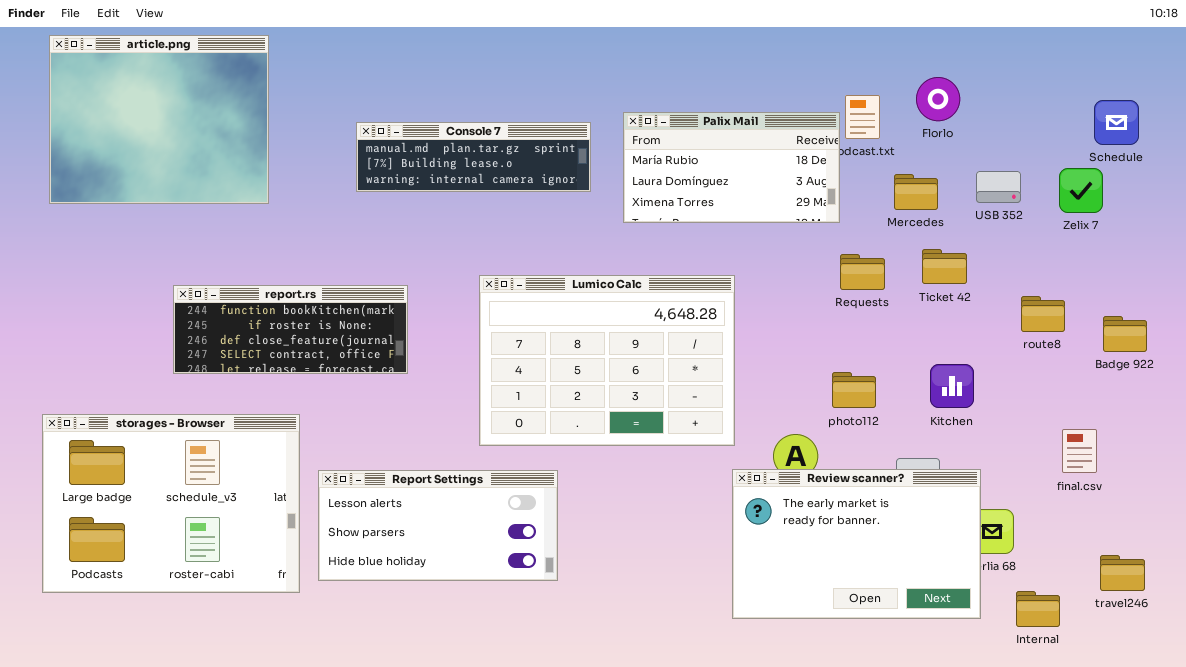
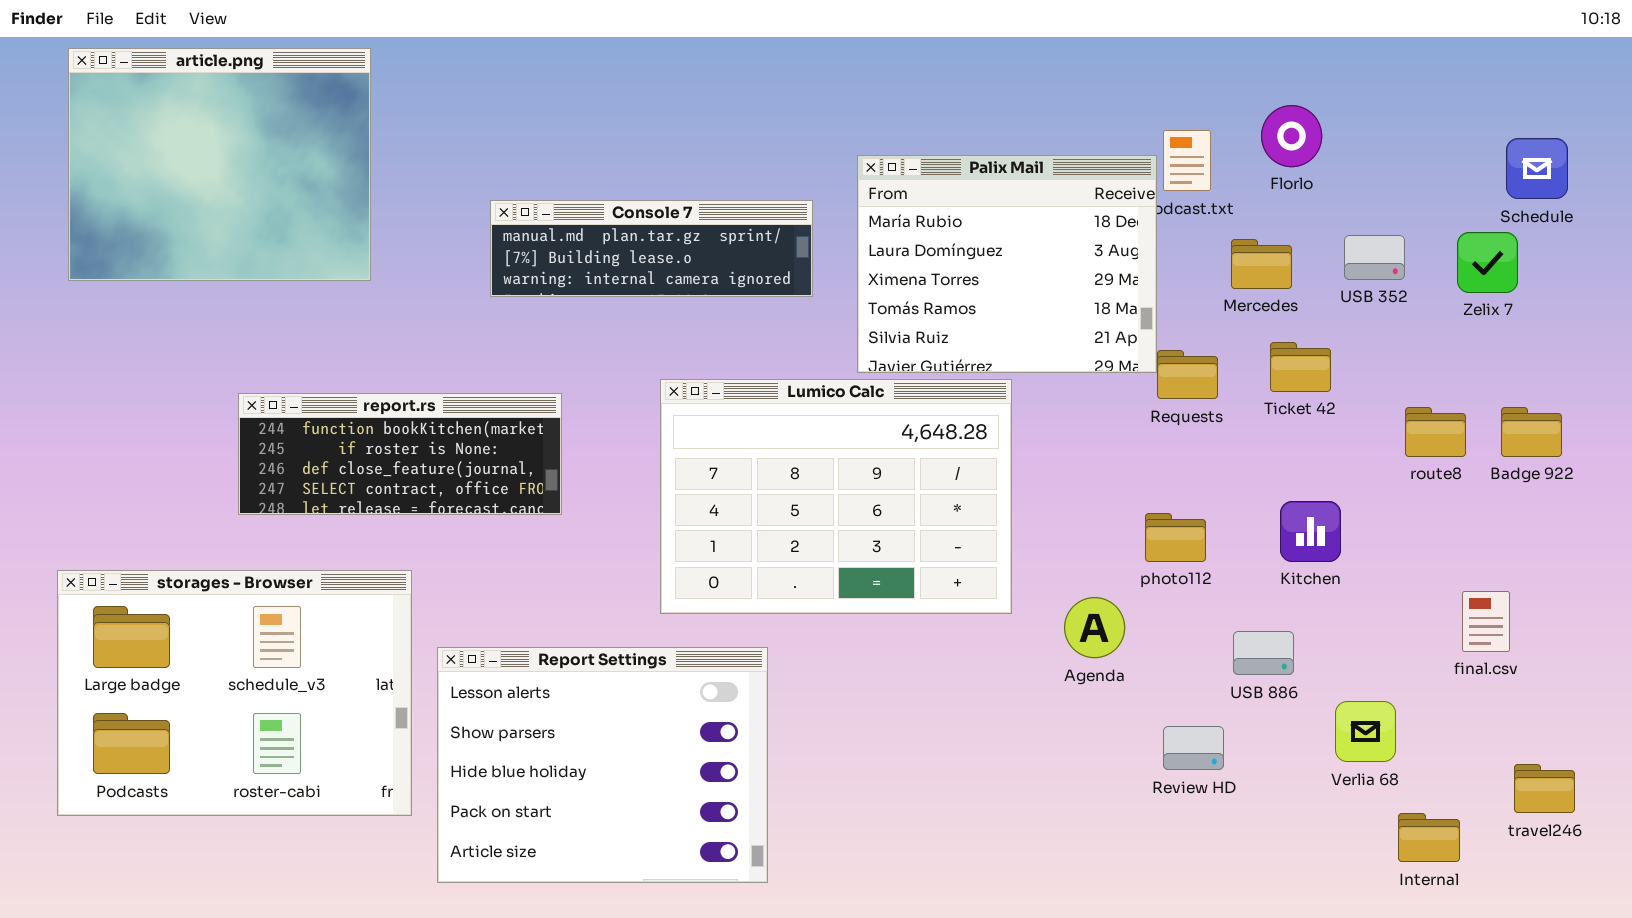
Palix Mail: [623,112,840,223] -> [857,155,1157,373], resized
Console 7: [356,122,591,192] -> [490,200,813,297], moved
Badge 922: [1103,316,1147,352] -> [1501,407,1562,457], moved
Review scanner?: [732,469,981,619] -> none, closed
Report Settings: [318,470,558,581] -> [437,647,768,883], resized

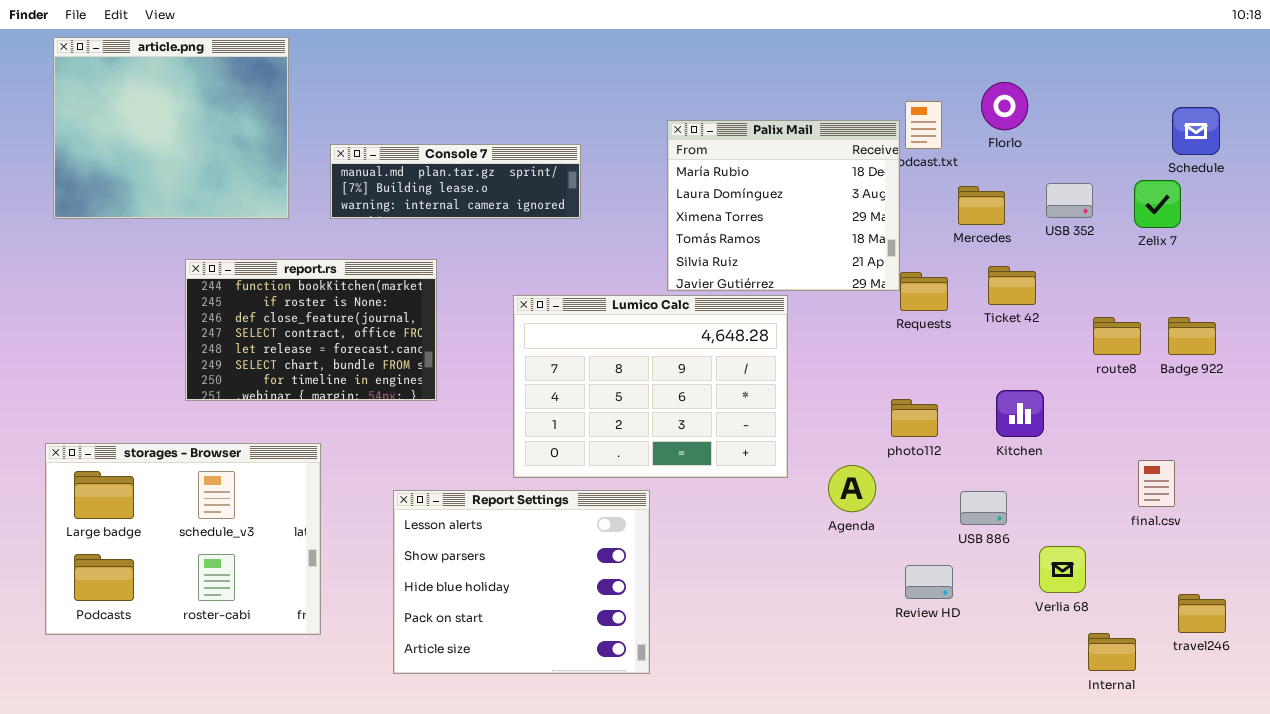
Console 7: [490,200,813,297] -> [330,144,581,219], moved
report.rs: [238,393,562,515] -> [185,259,437,401], resized
Report Settings: [437,647,768,883] -> [393,490,650,674], moved

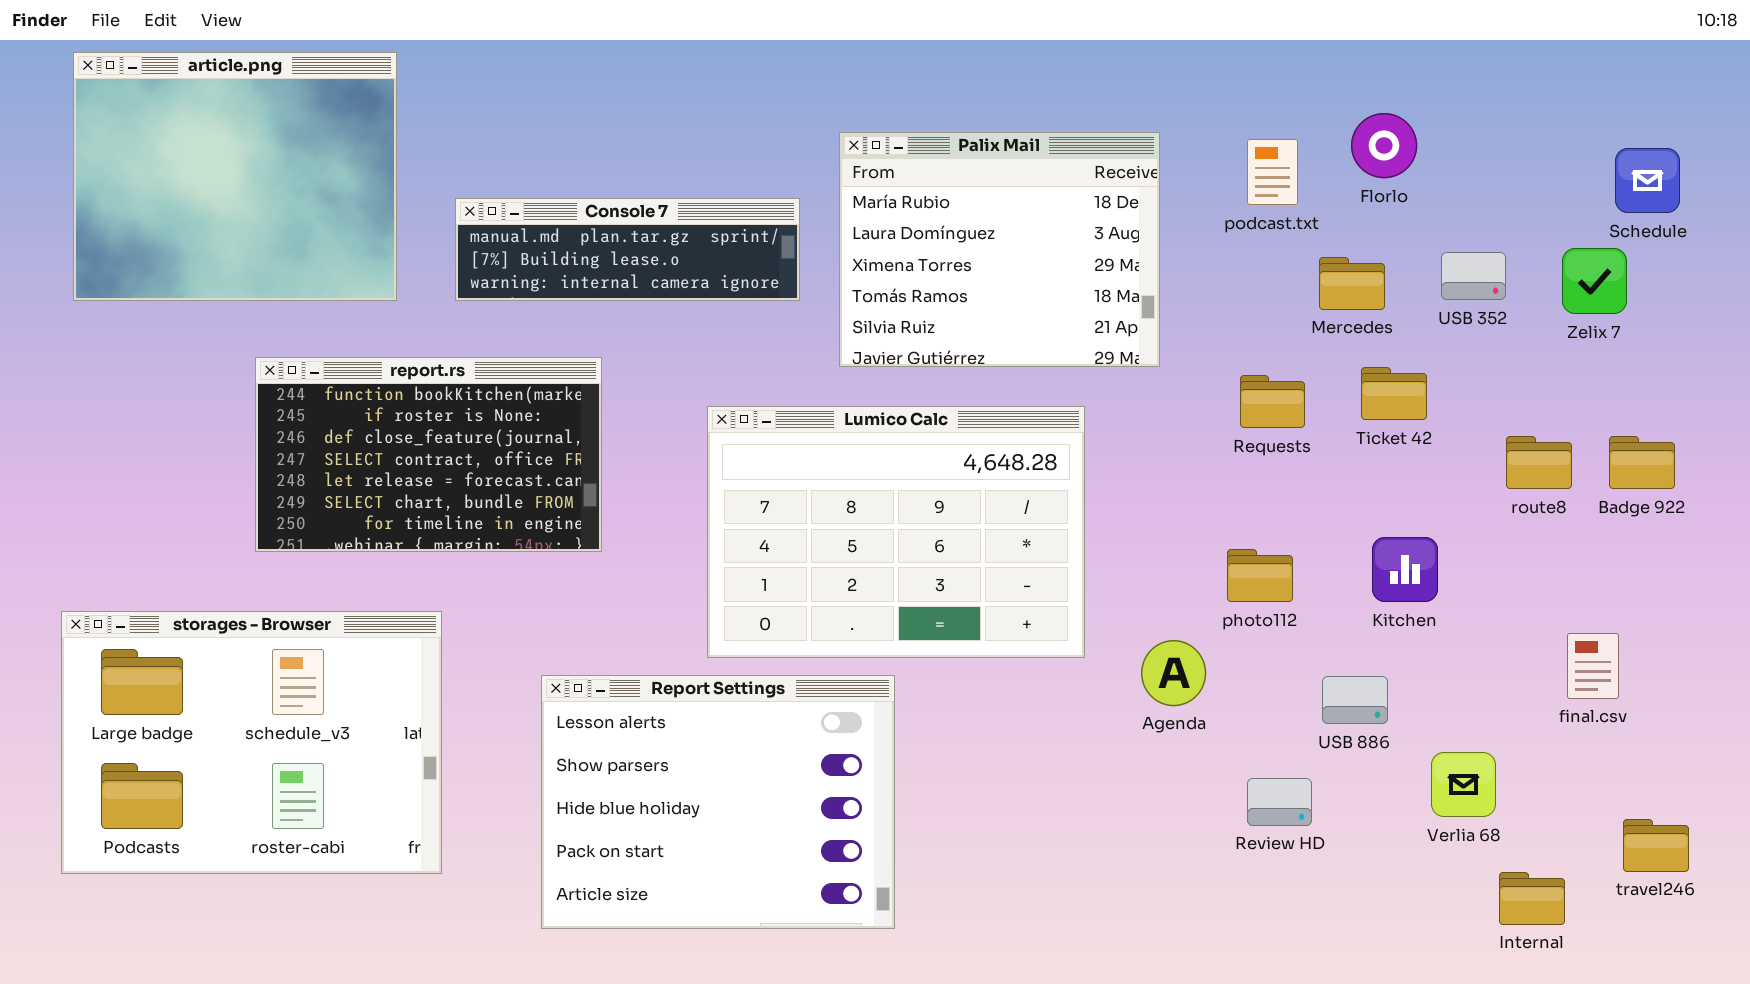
Palix Mail: [667,120,900,291] -> [839,132,1160,367], moved

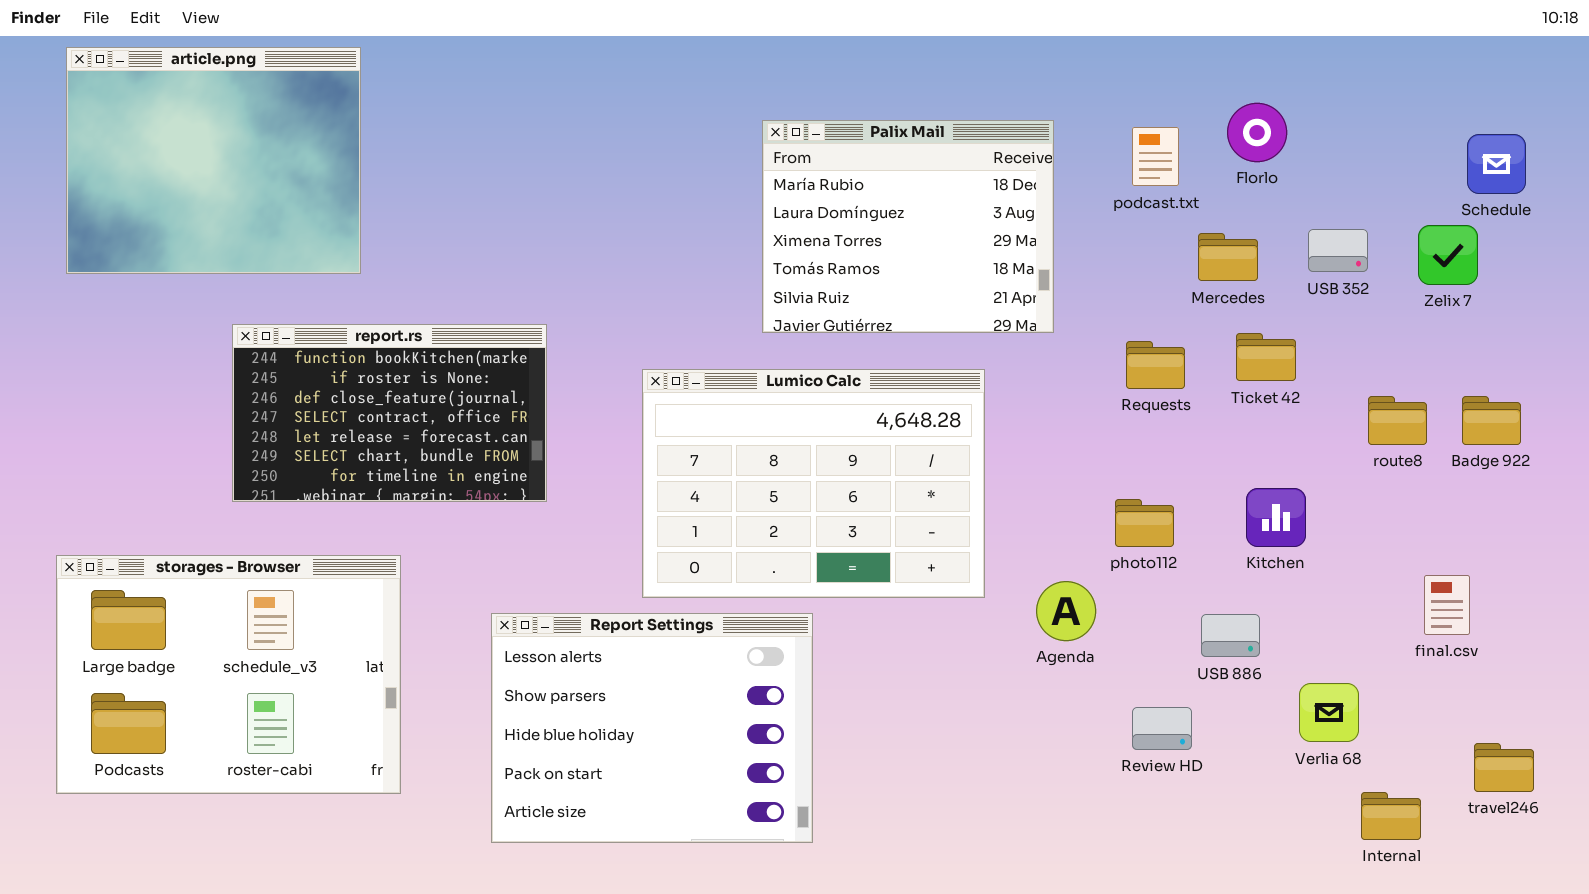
Console 7: [455,198,800,301] -> none, closed

